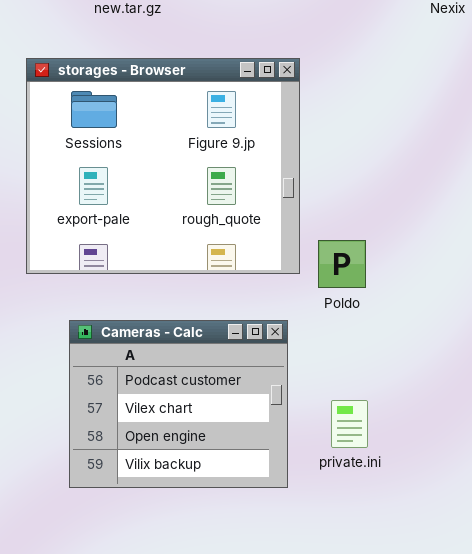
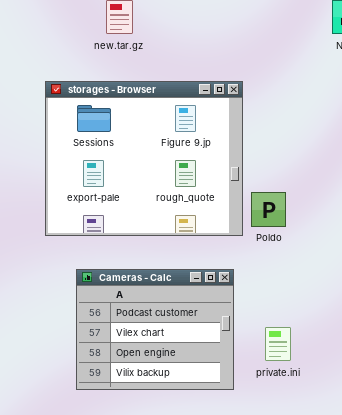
Poldo: [318,240,366,288] -> [251,192,286,227], moved

